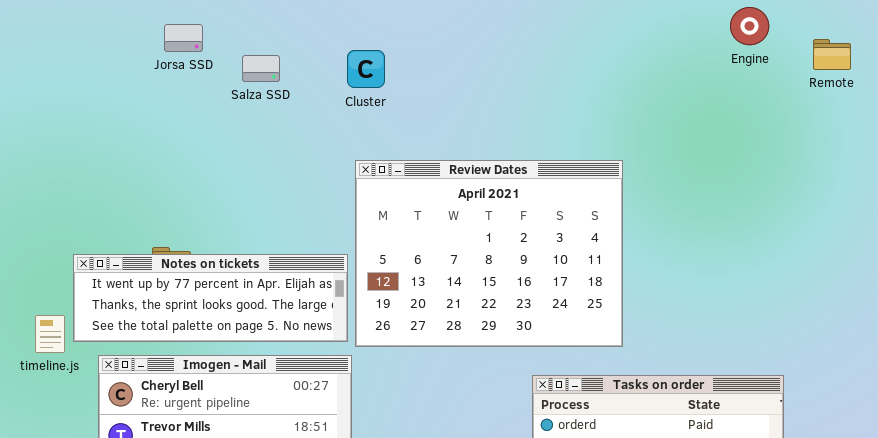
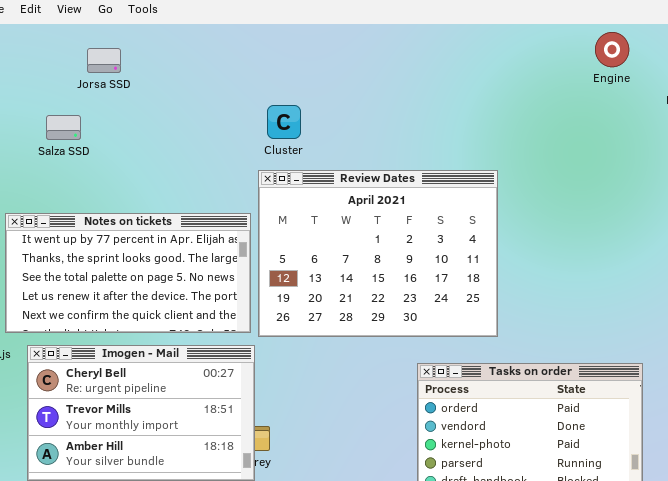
Cluster: [347,50,385,88] -> [267,105,301,139], moved
Salza SSD: [242,55,280,82] -> [46,115,81,140], moved
Notes on tickets: [73,254,348,342] -> [5,213,251,333], resized

